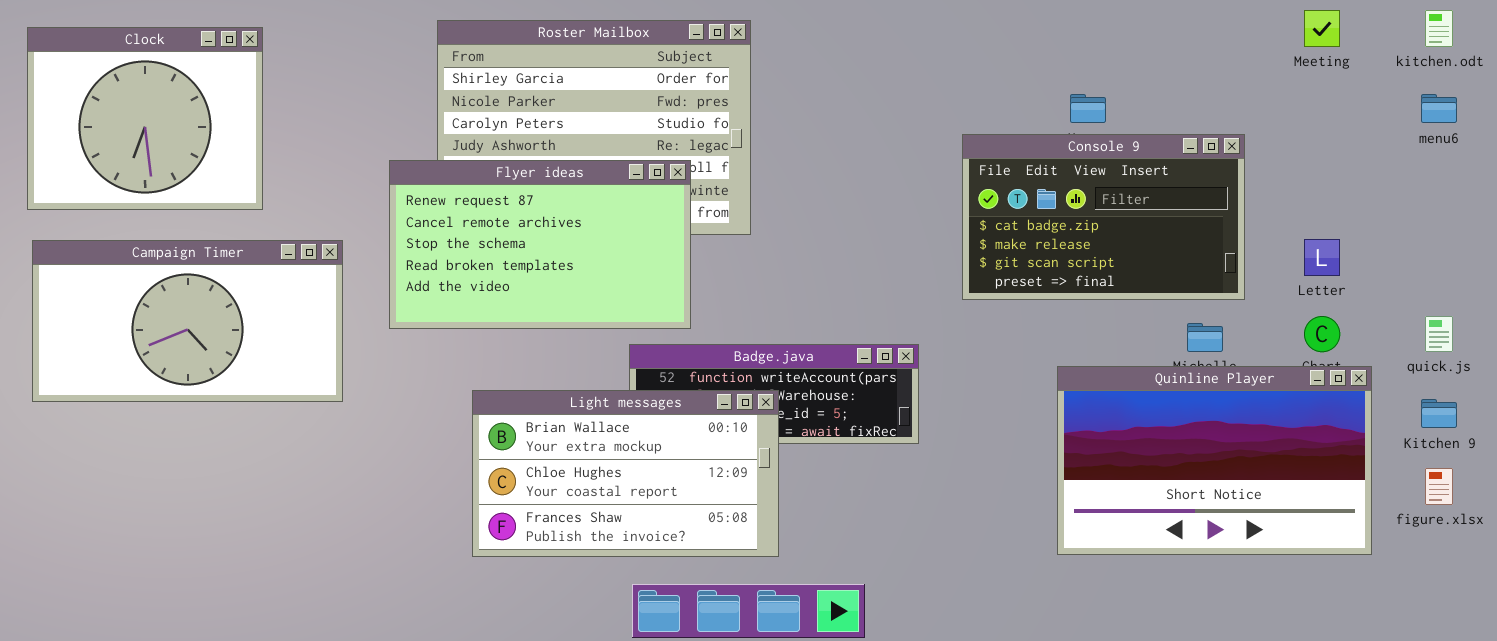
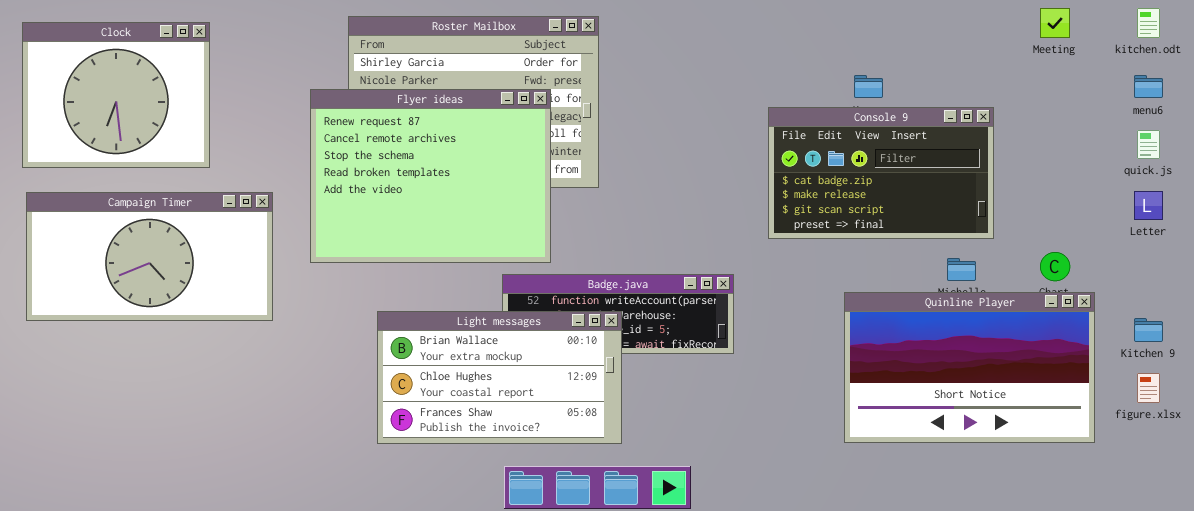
Flyer ideas: [389,160,691,329] -> [310,89,551,263], resized
Letter: [1304,239,1340,276] -> [1134,191,1163,220], moved
quick.js: [1425,316,1453,352] -> [1137,130,1160,159], moved

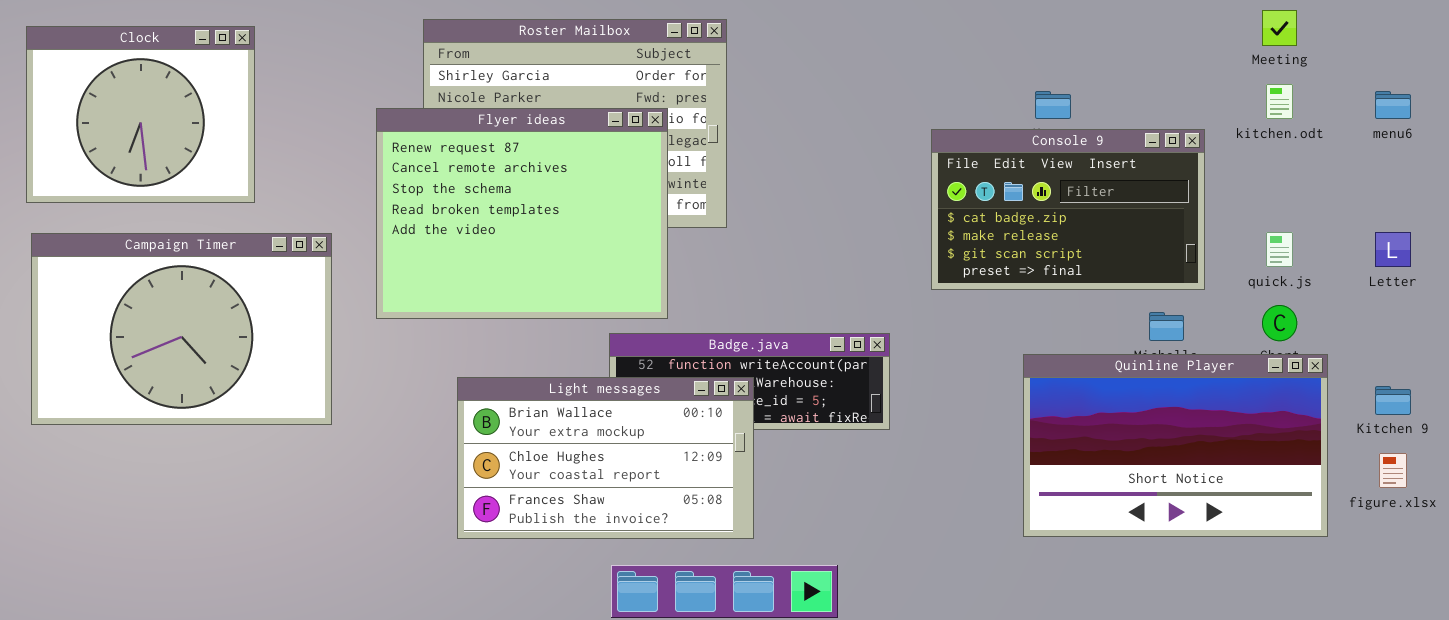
kitchen.odt: [1137,8,1160,38] -> [1266,84,1293,119], moved
quick.js: [1137,130,1160,159] -> [1266,232,1293,267], moved
Campaign Timer: [26,192,273,321] -> [31,233,332,425], resized

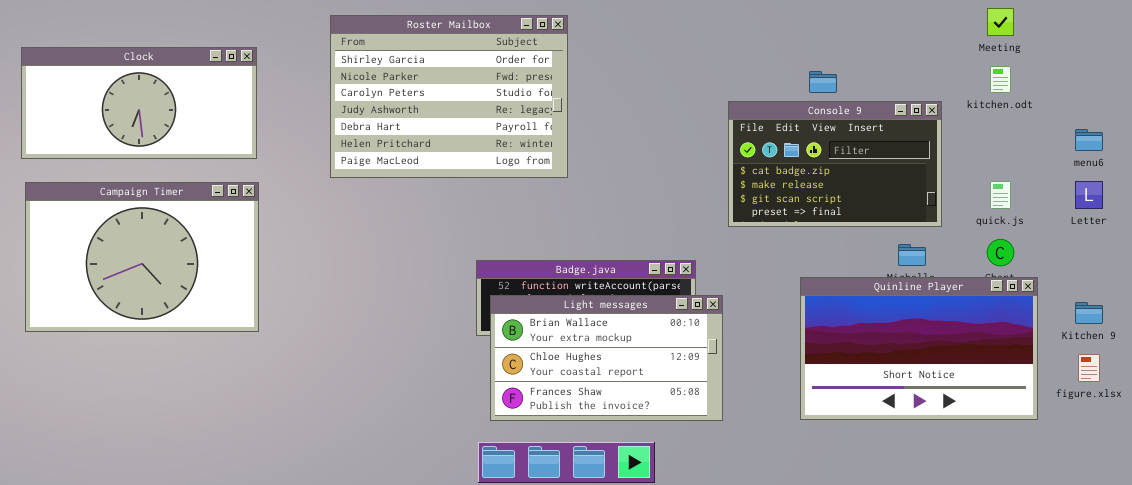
Clock: [26,26,255,203] -> [21,47,257,159], resized
menu6: [1375,91,1411,119] -> [1075,129,1103,151], moved
Flyer ideas: [376,108,668,319] -> none, closed
Light messages: [457,377,754,539] -> [490,295,723,421], moved

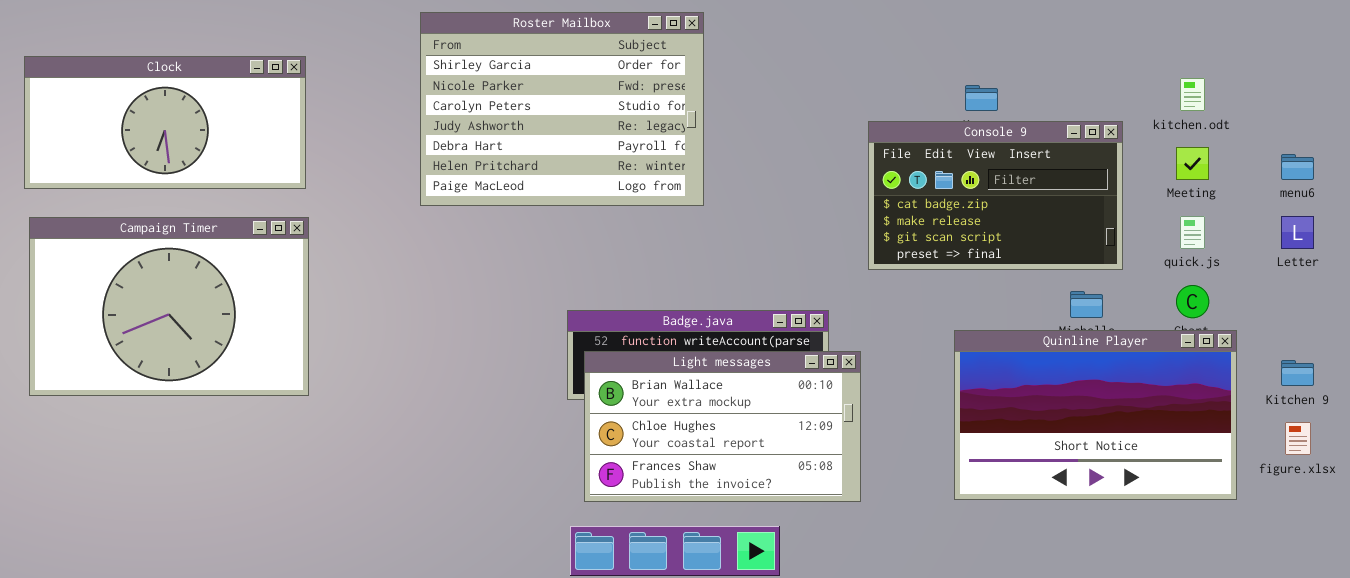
Meeting: [987,8,1014,36] -> [1176,147,1209,180], moved
Roster Mailbox: [330,15,568,178] -> [420,12,704,206], moved

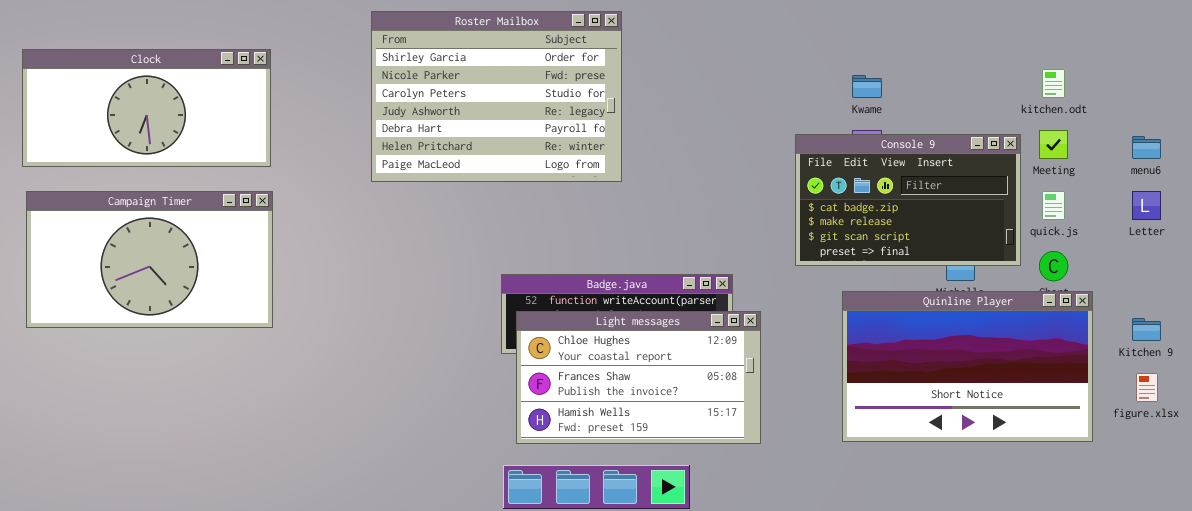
Console 9: [868,121,1123,270] -> [795,134,1021,266], moved
Campaign Timer: [29,217,309,396] -> [26,191,273,328], resized
Light messages: [584,351,861,502] -> [516,311,761,444], scrolled down 1 row

